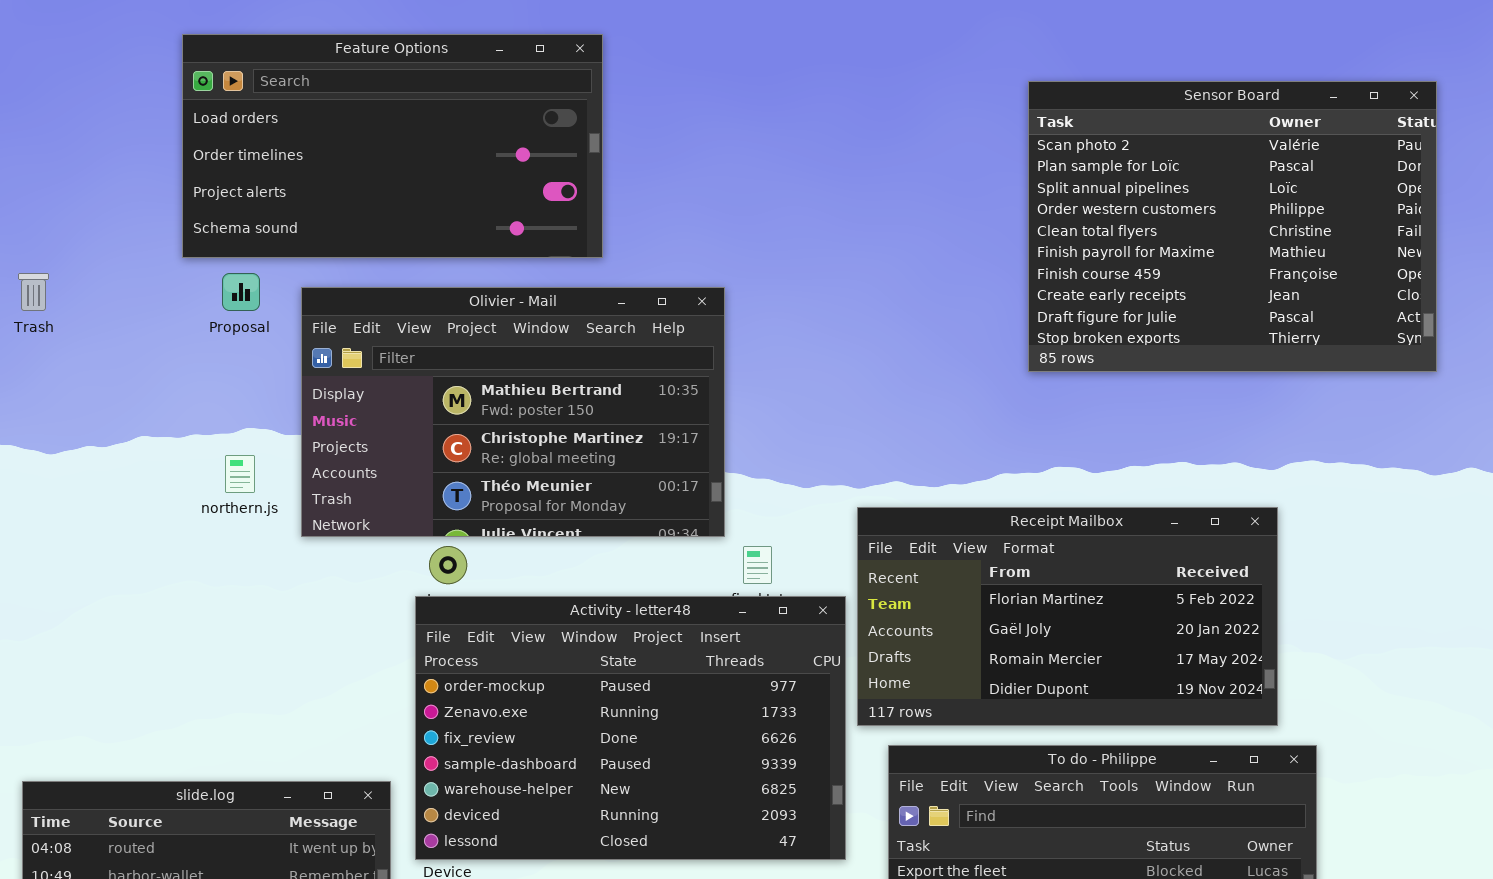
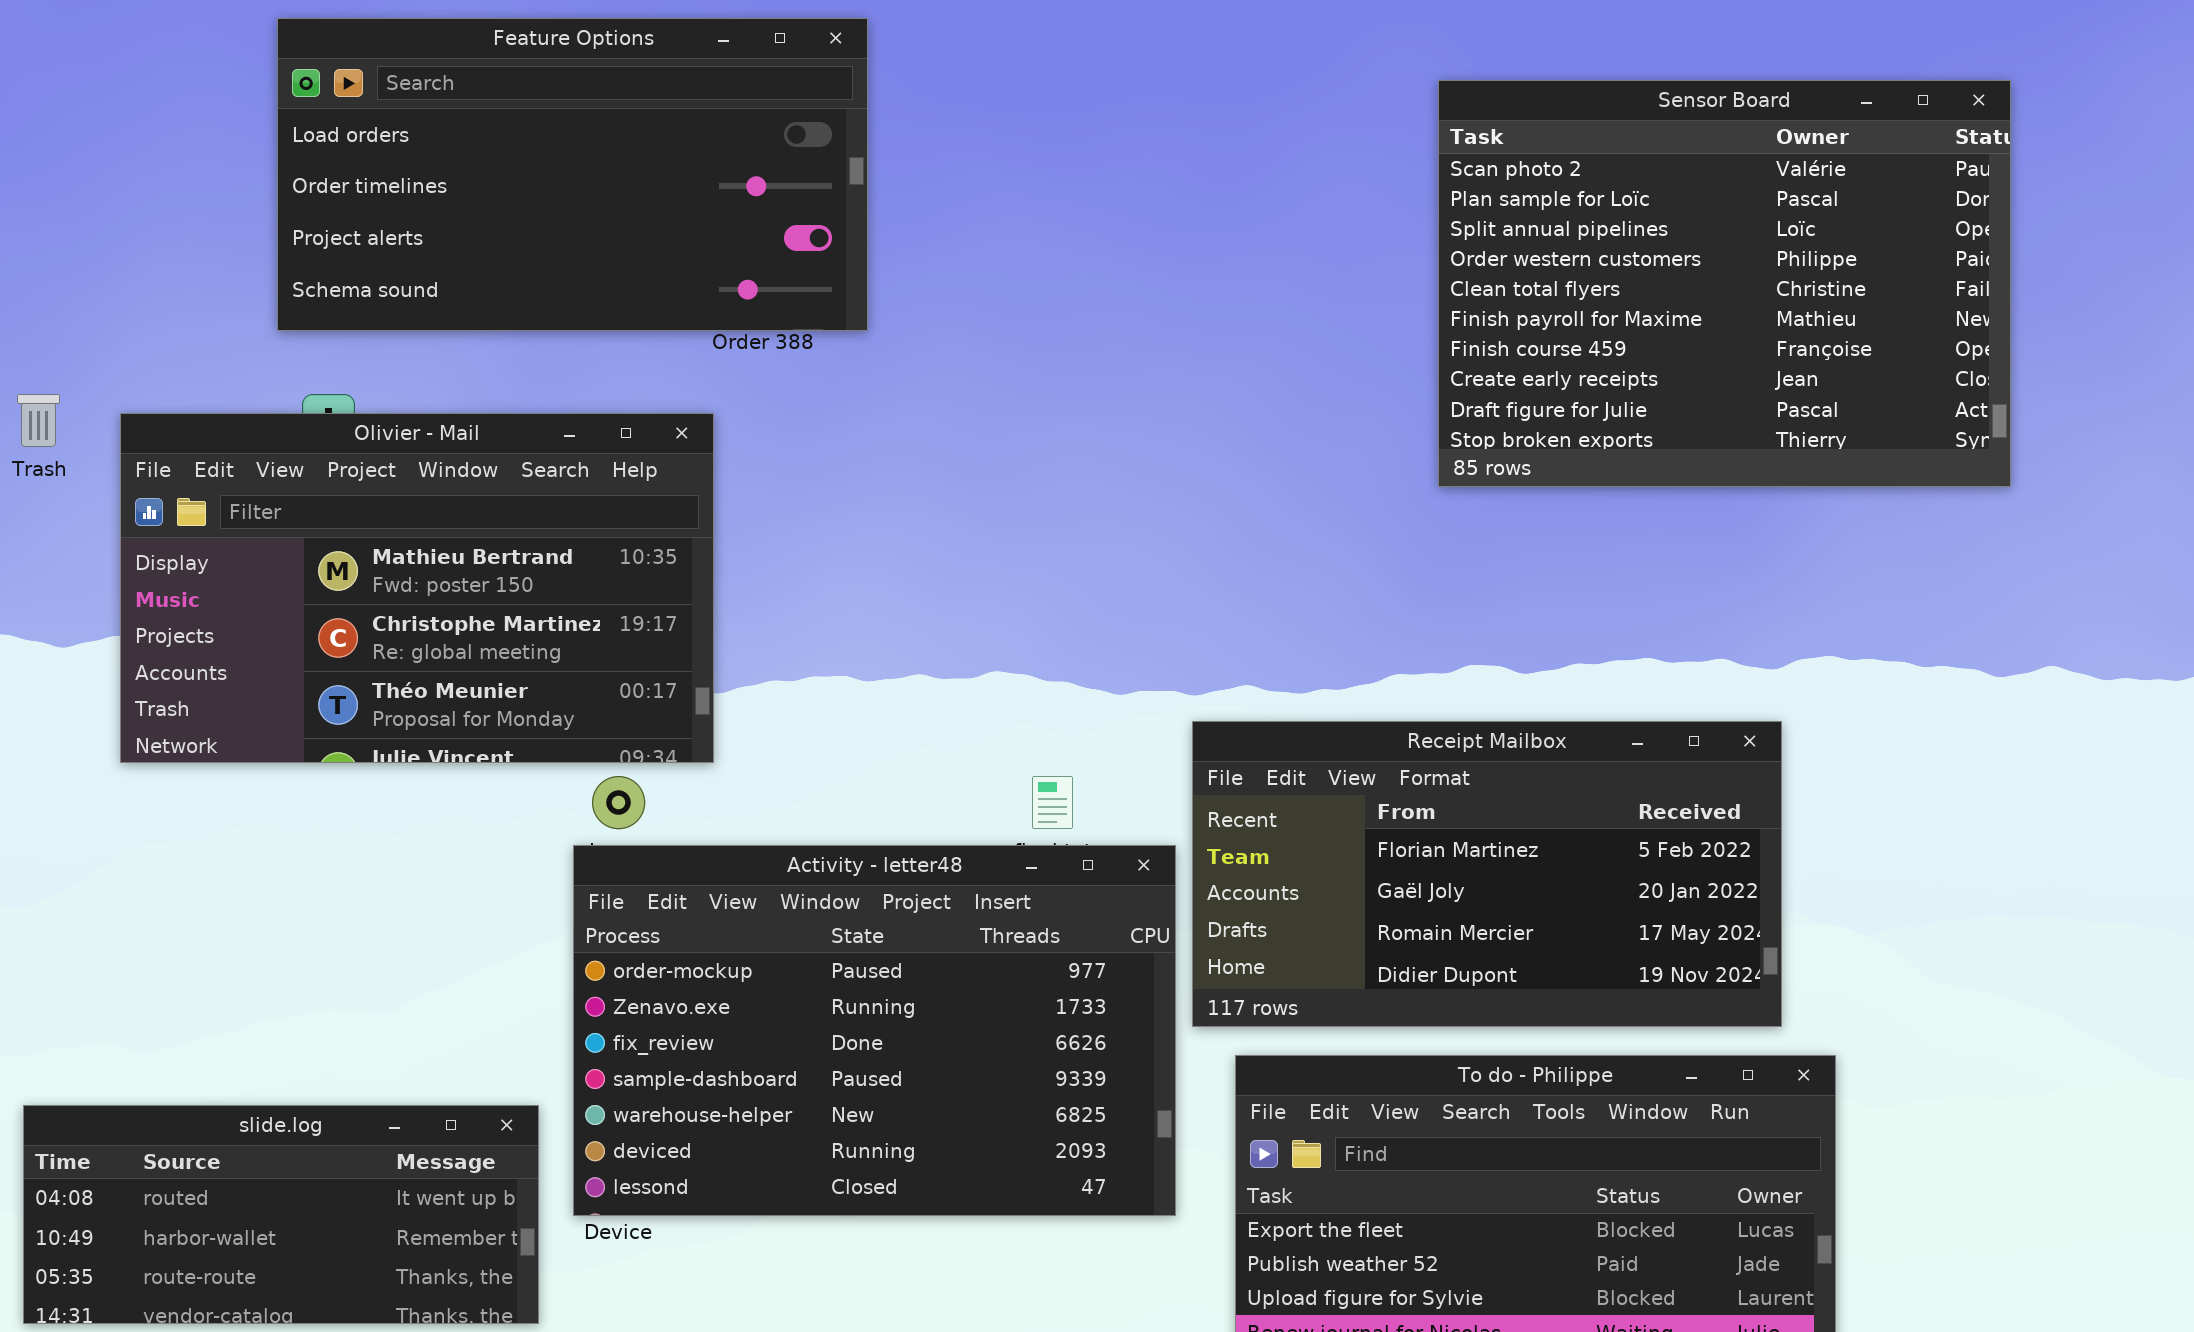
Feature Options: [182,34,603,258] -> [277,18,868,331], moved
Sensor Board: [1028,81,1437,372] -> [1438,80,2011,487], moved
Olivier - Mail: [301,287,725,537] -> [120,413,714,763], moved

